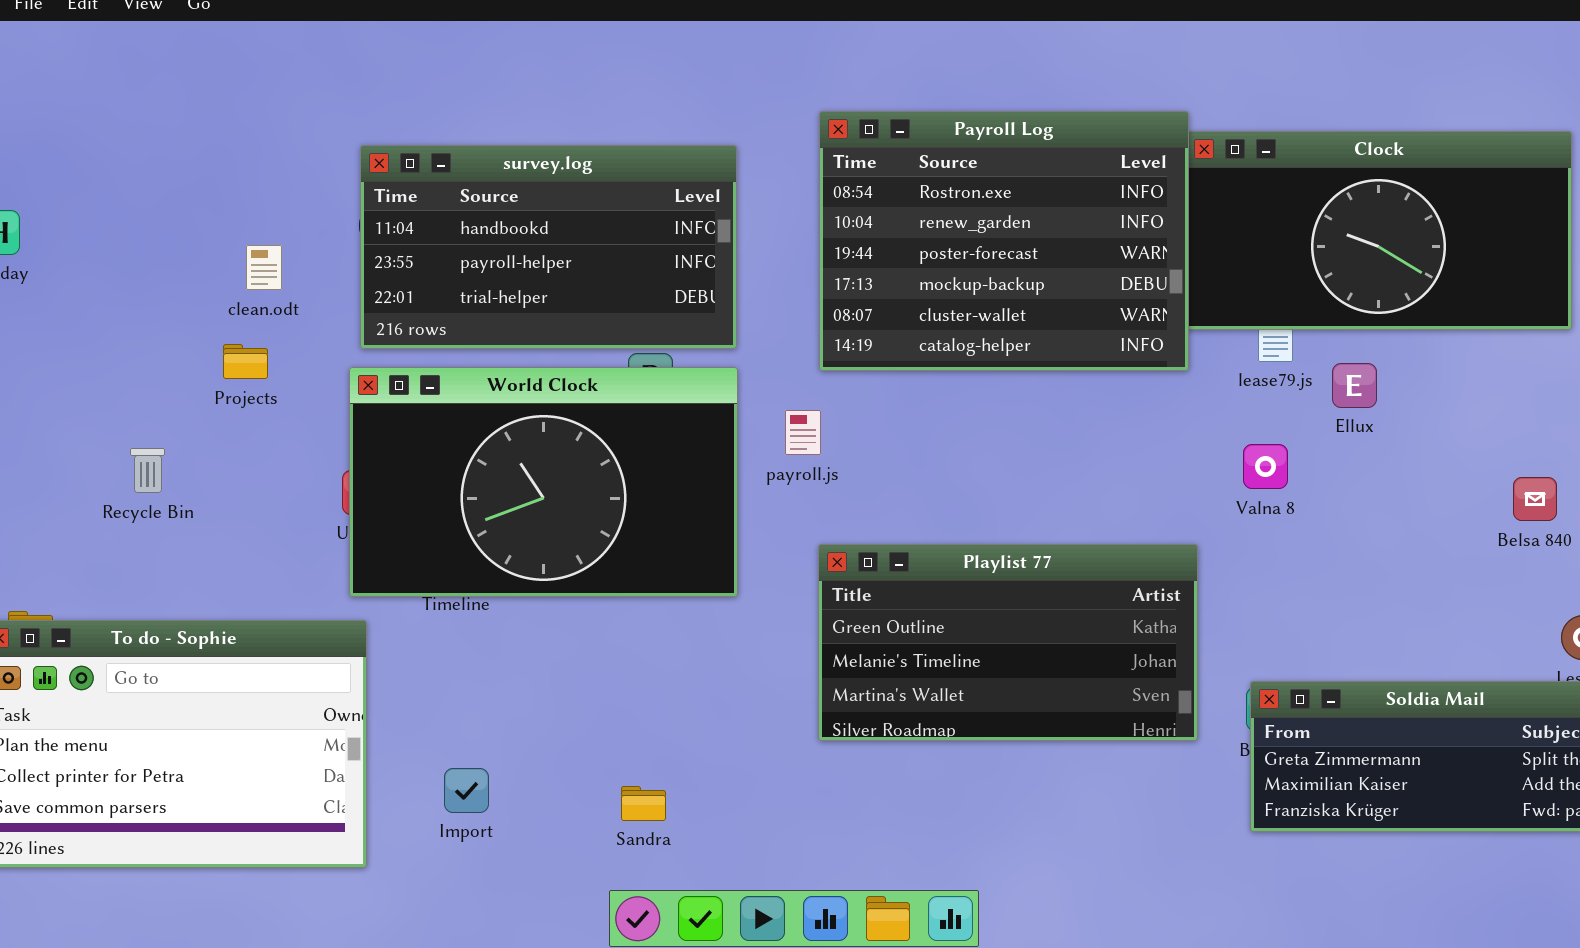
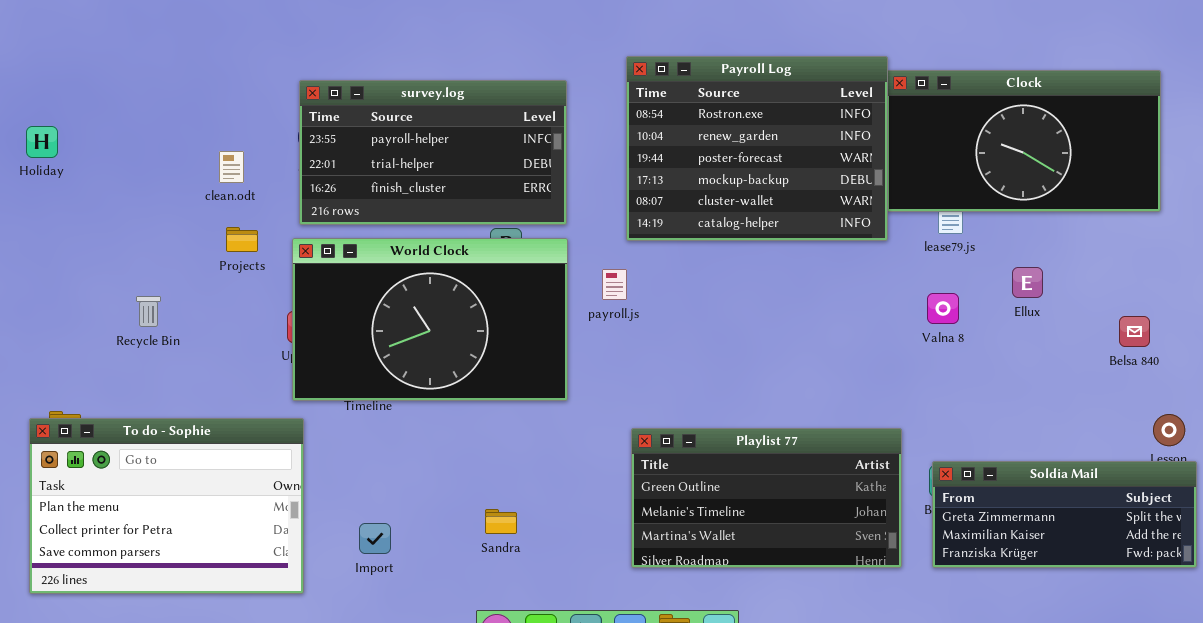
survey.log: [360,145,737,349] -> [299,80,567,225], scrolled down 1 row
Projects: [223,344,268,379] -> [226,227,258,252], moved
Ellux: [1332,363,1377,408] -> [1012,267,1043,298], moved
Playlist 77: [818,544,1198,741] -> [631,428,902,568], moved
Sandra: [621,786,666,821] -> [485,509,517,534], moved

